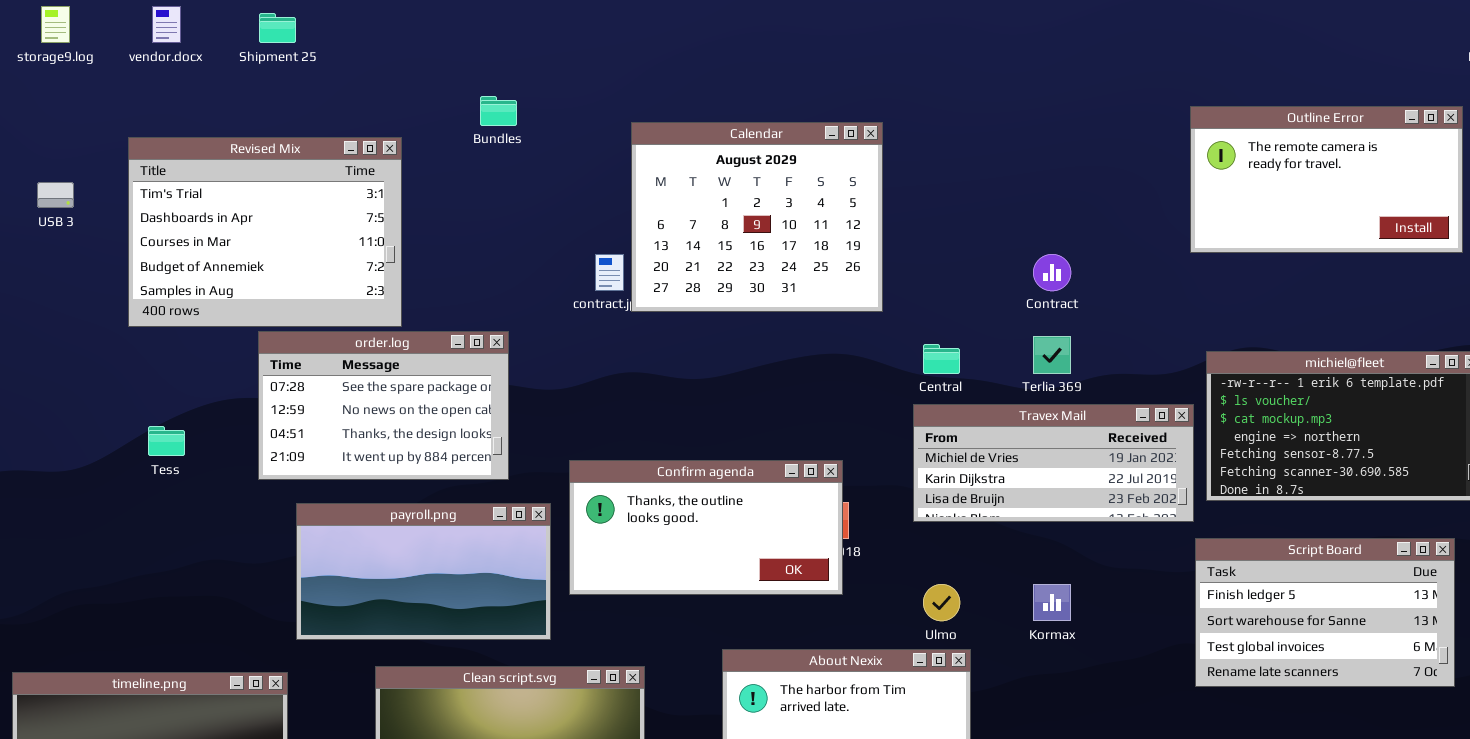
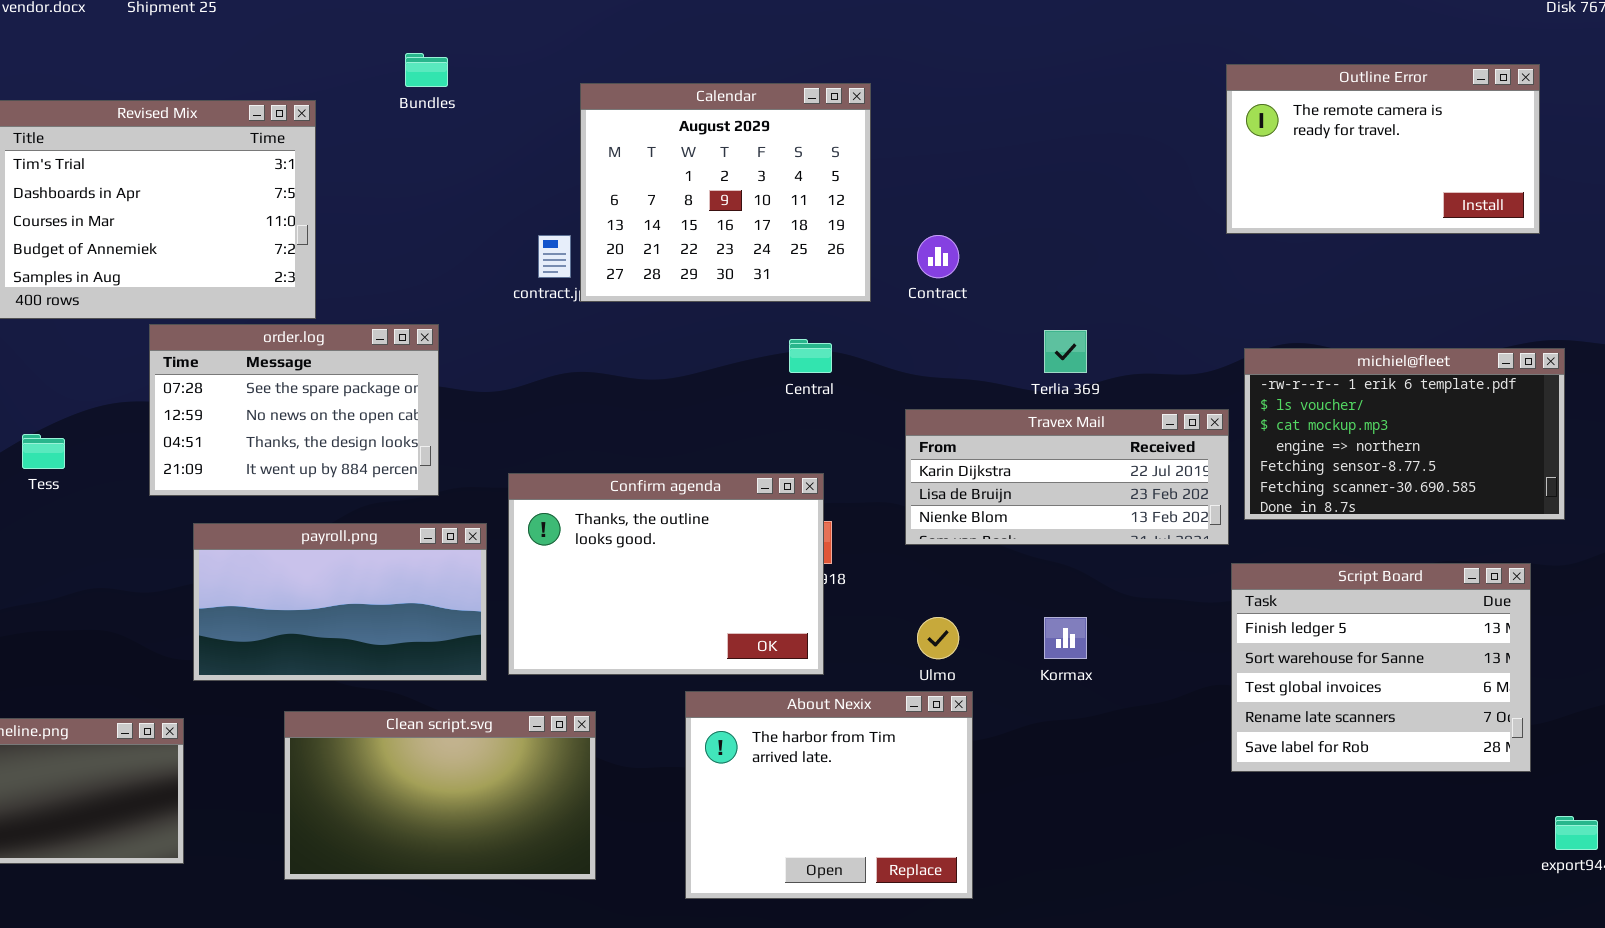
Contract: [1033,254,1071,291] -> [917,235,959,278], moved
Central: [923,344,960,374] -> [789,339,832,373], moved
Travex Mail: [913,404,1194,522] -> [905,409,1229,545], scrolled down 1 row
Confirm agenda: [569,460,843,595] -> [508,473,824,675], resized
Script Board: [1195,538,1455,687] -> [1231,563,1531,772], resized

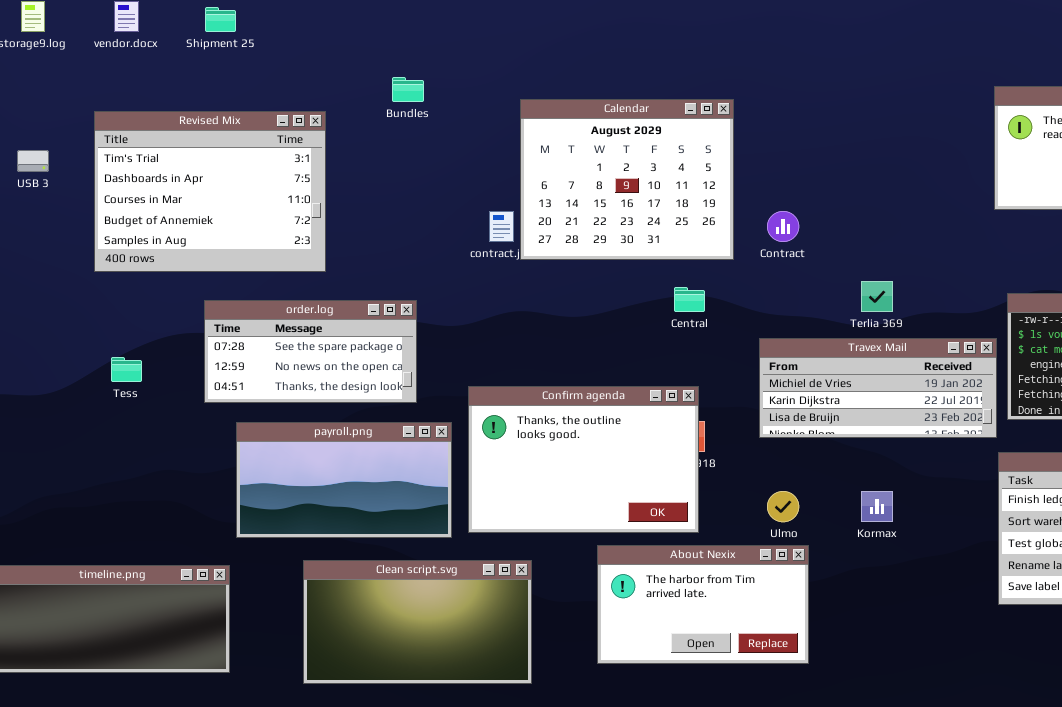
order.log: [149,324,439,496] -> [204,300,417,403], resized
Travex Mail: [905,409,1229,545] -> [759,338,997,438], scrolled up 1 row
About Nexix: [685,691,973,899] -> [597,545,809,664], resized

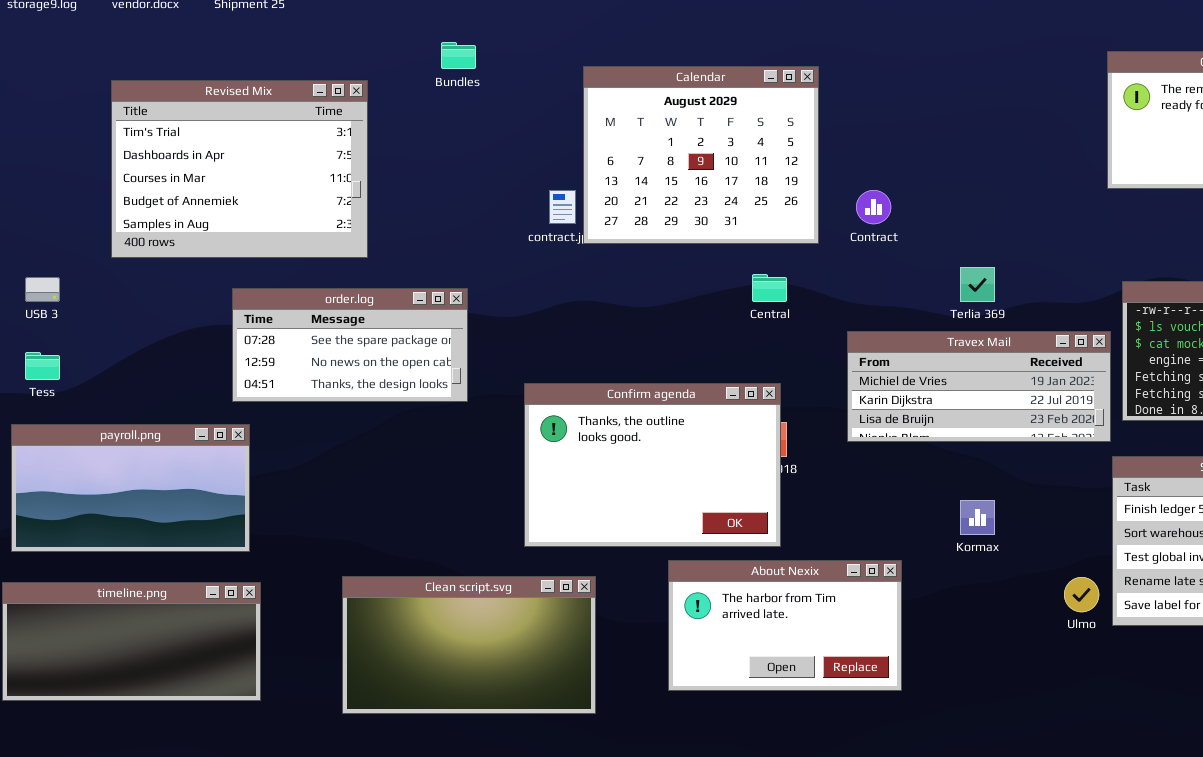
USB 3: [17,150,49,172] -> [25,277,60,302], moved
Tess: [111,357,142,382] -> [25,352,60,380], moved
payroll.png: [236,422,452,538] -> [11,424,250,552], moved
Ulmo: [767,491,799,522] -> [1064,577,1099,612], moved

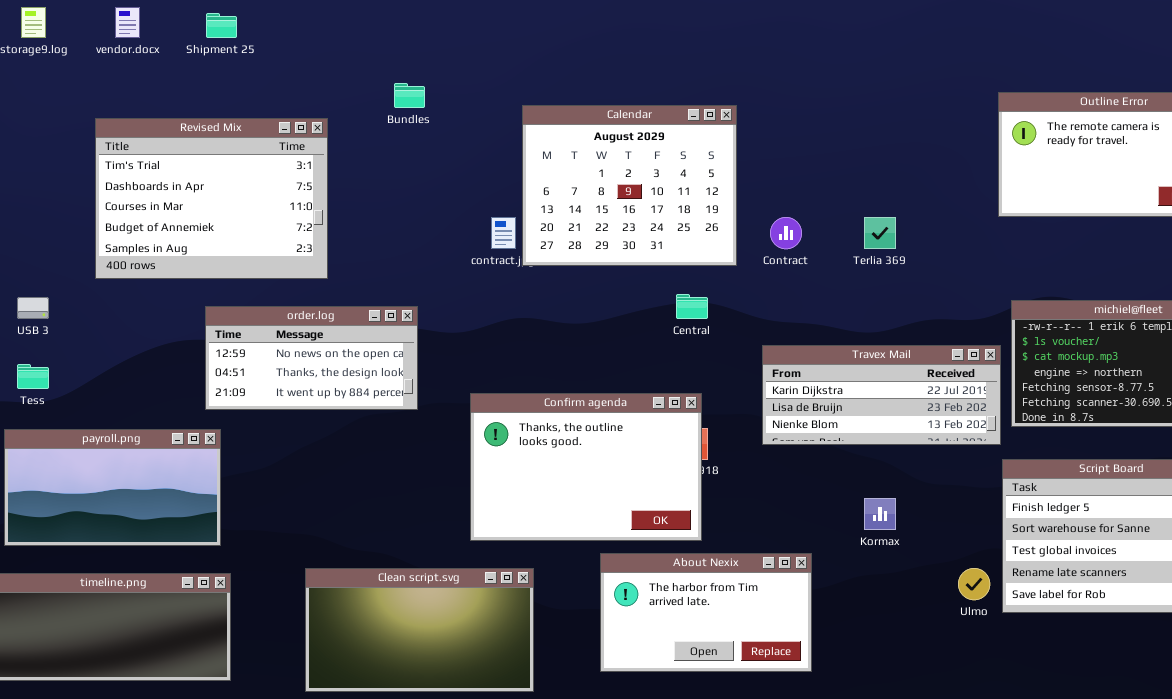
Terlia 369: [960,267,995,302] -> [864,217,896,249], moved
order.log: [232,288,468,402] -> [205,306,418,410], scrolled down 1 row
Travex Mail: [847,331,1111,442] -> [762,345,1001,445], scrolled down 1 row

